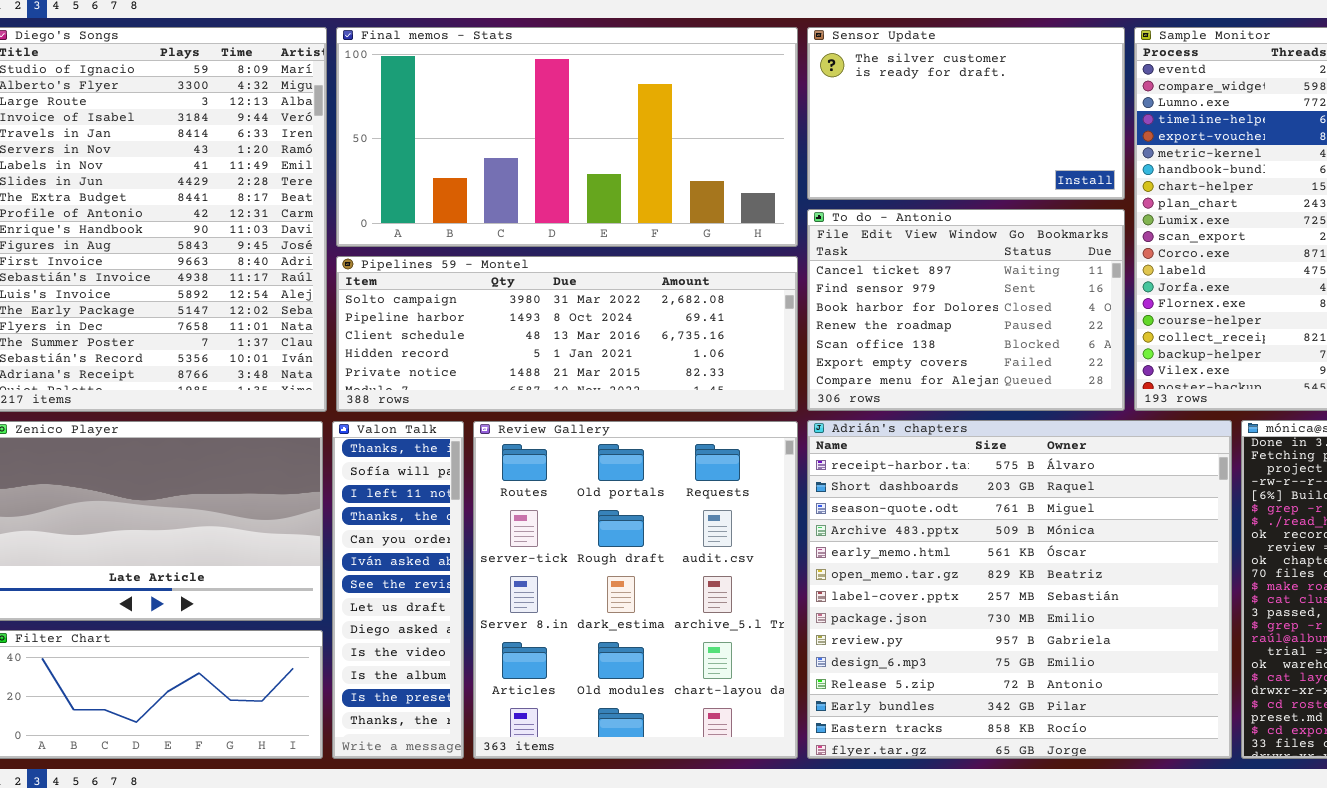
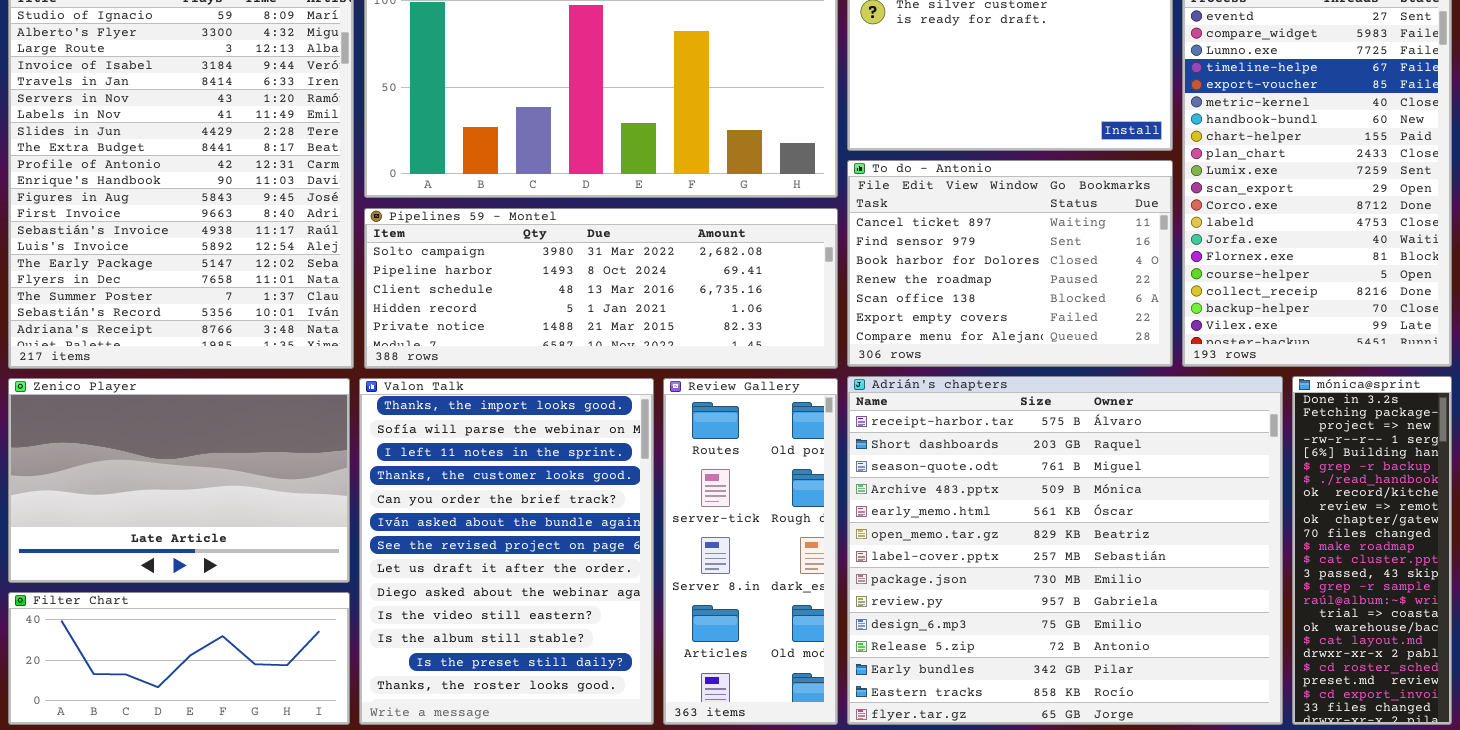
Valon Talk: [332,421,464,759] -> [359,378,654,725], resized
Review Gallery: [473,421,798,759] -> [663,378,838,725], resized

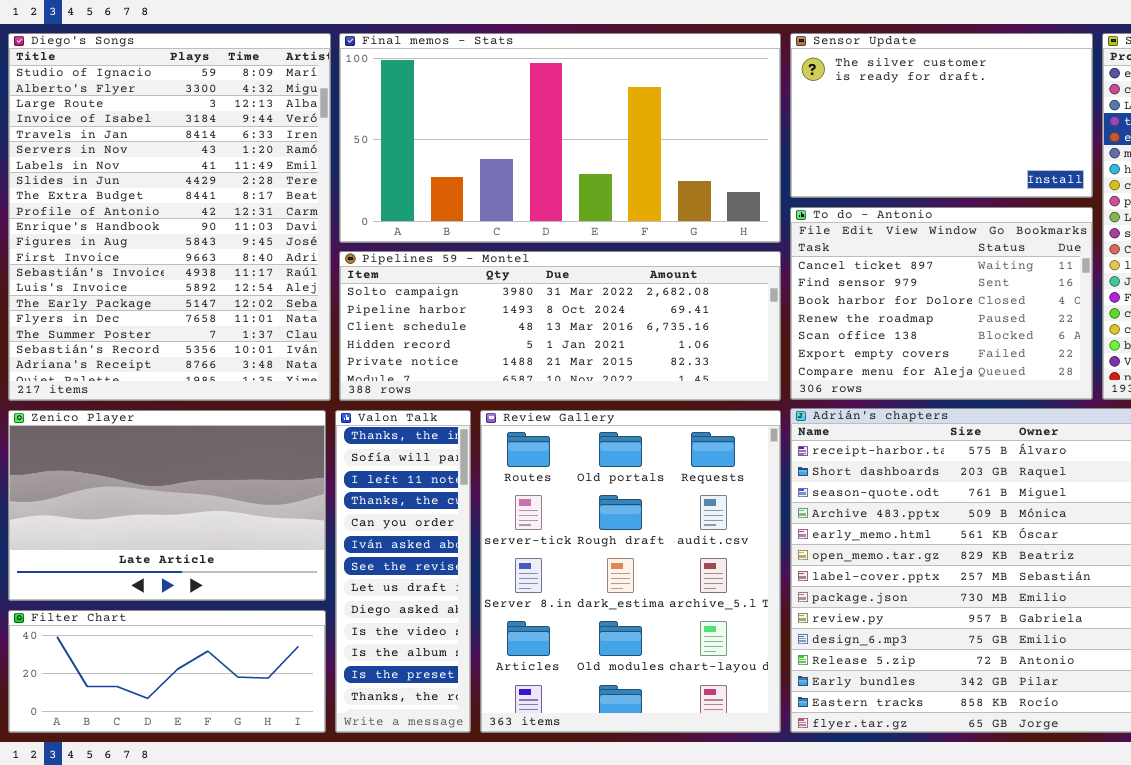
Valon Talk: [359,378,654,725] -> [335,410,471,733], resized
Review Gallery: [663,378,838,725] -> [480,410,781,733], resized

